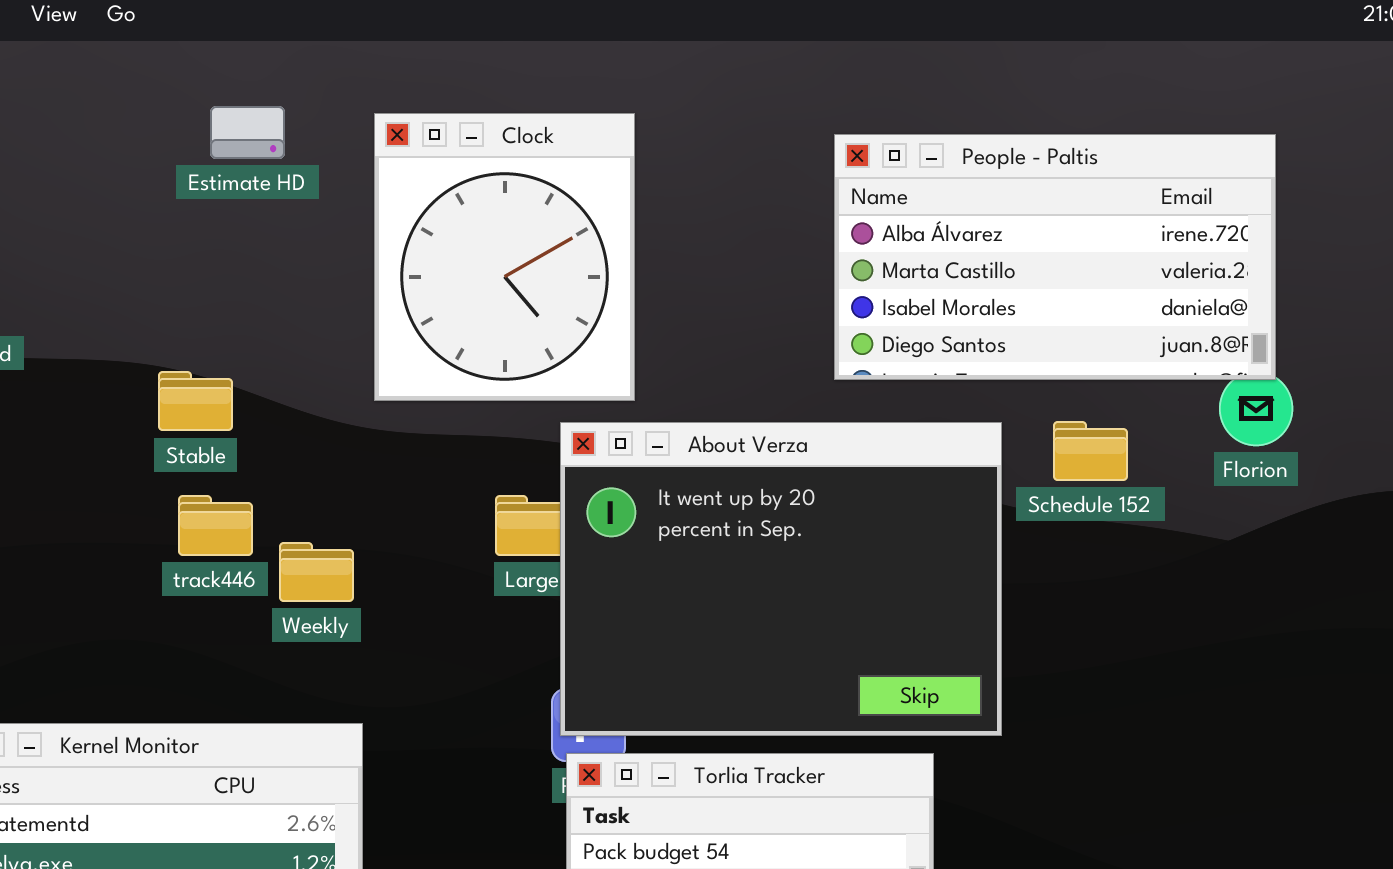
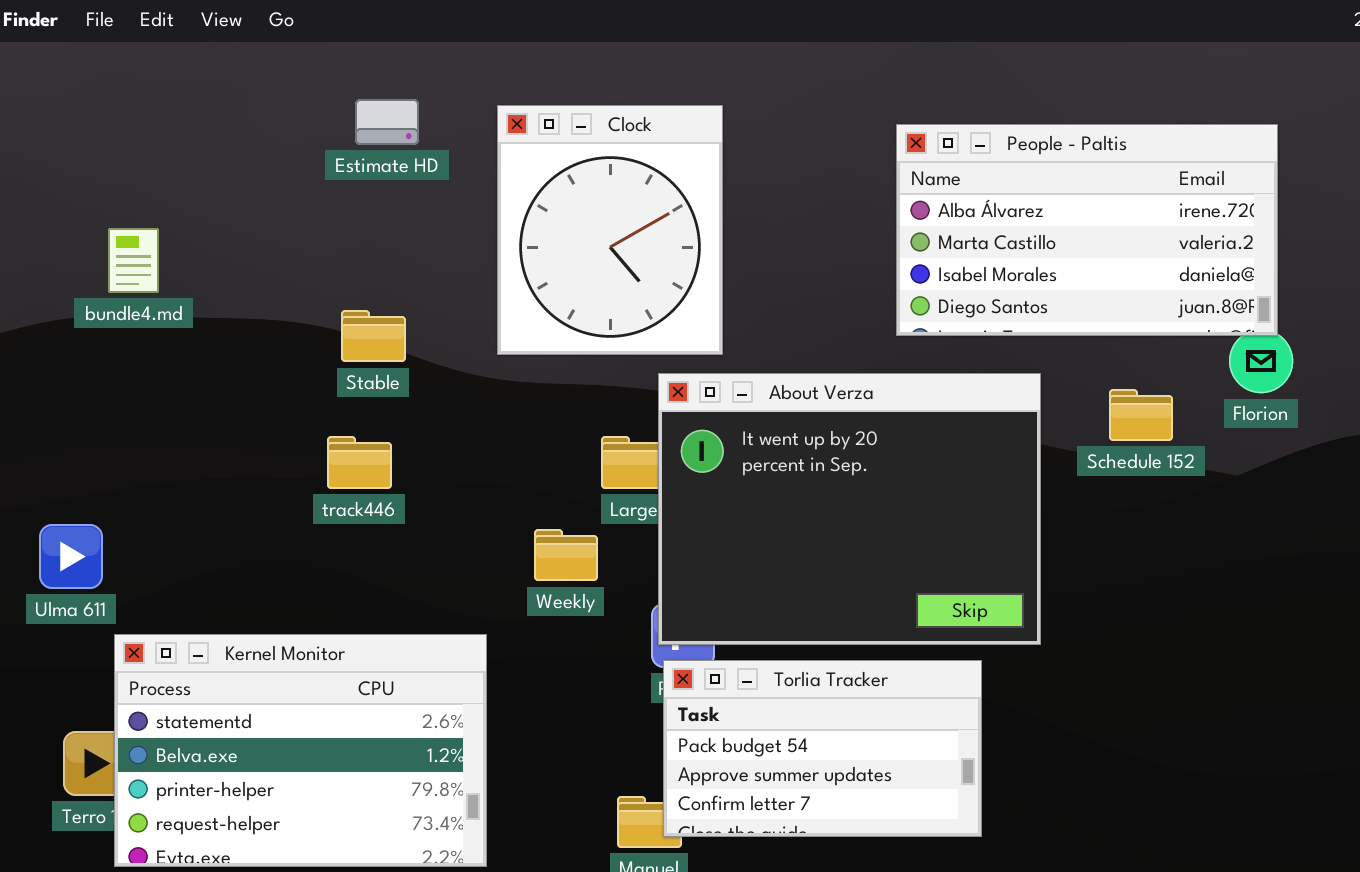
Stable: [158,371,233,431] -> [341,310,406,362], moved
Schedule 152: [1053,421,1128,481] -> [1109,389,1173,441], moved
Weekly: [279,542,354,602] -> [534,529,598,581], moved

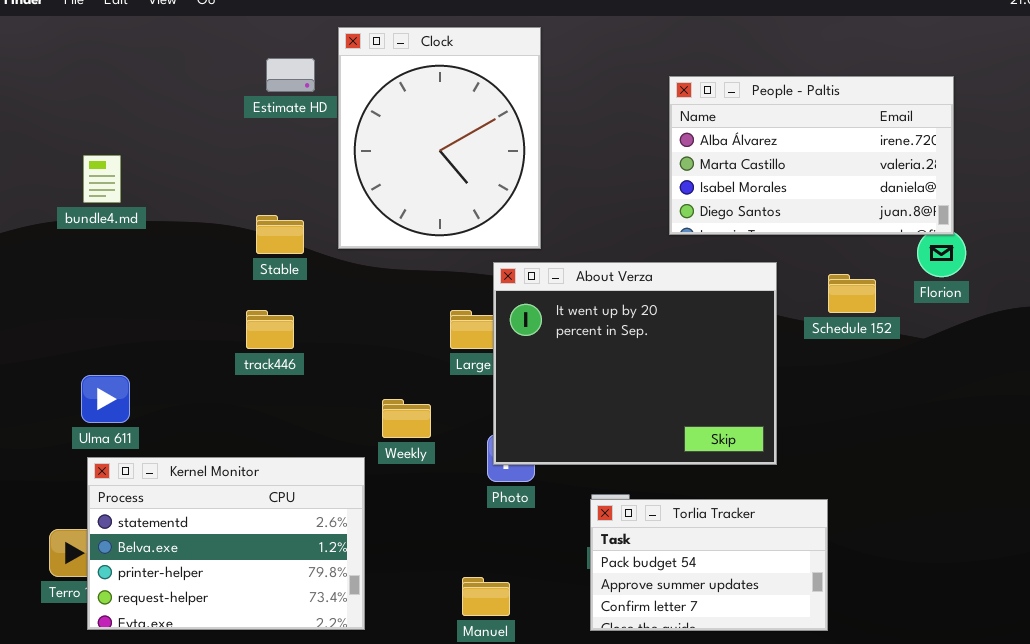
Clock: [497,105,723,355] -> [338,27,541,249], resized
Ulma 611: [39,524,103,589] -> [81,375,130,423], moved
Weekly: [534,529,598,581] -> [382,399,431,438], moved
Torlia Tracker: [663,660,982,837] -> [590,499,828,631], moved

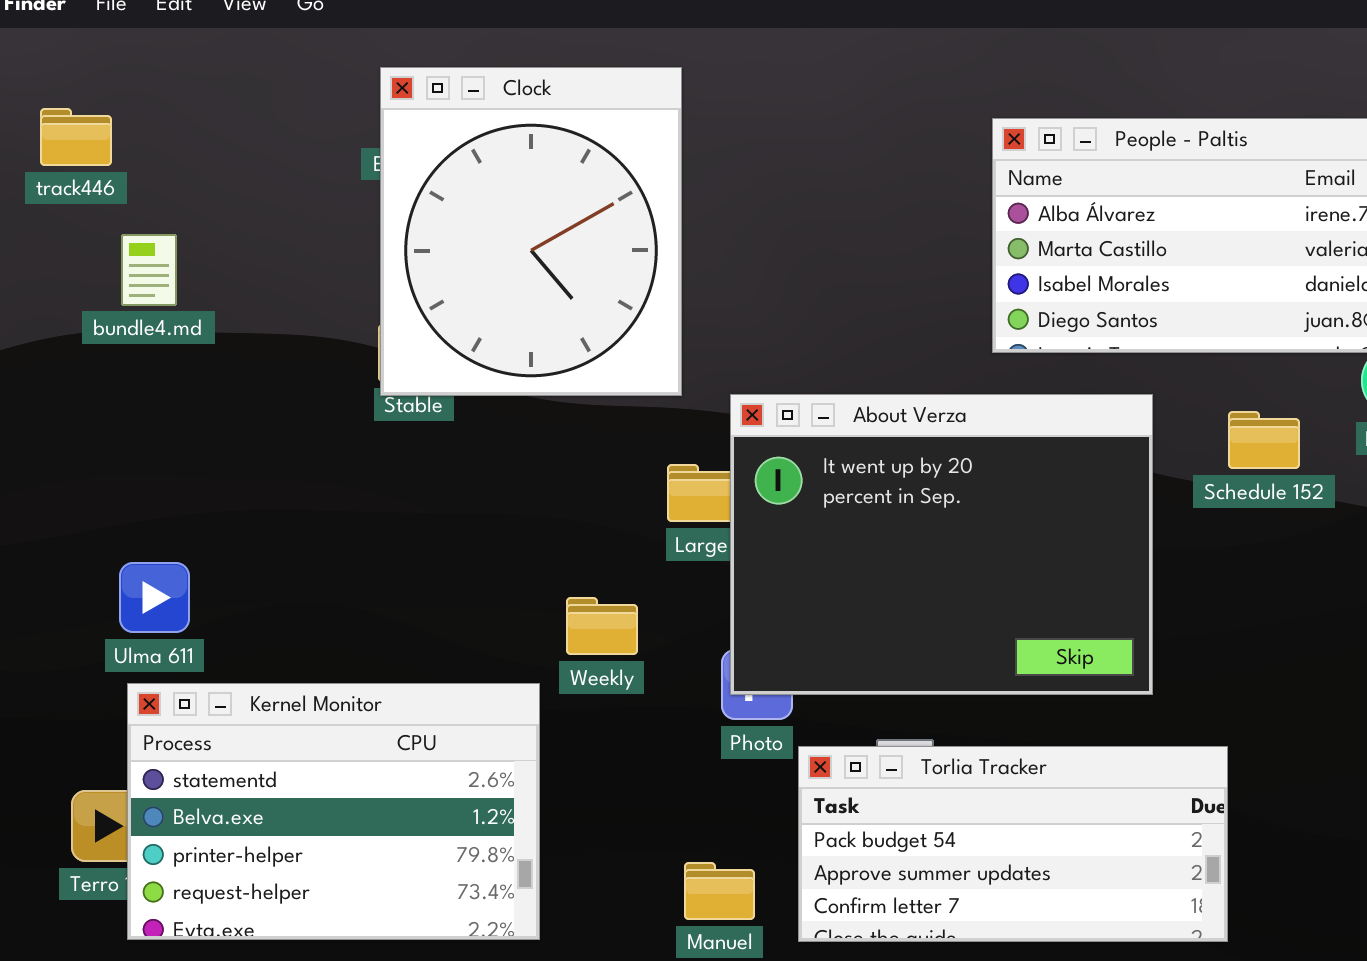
Clock: [338,27,541,249] -> [380,67,682,396], moved
track446: [246,310,294,349] -> [40,108,112,166], moved
Torlia Tracker: [590,499,828,631] -> [798,746,1228,942], resized

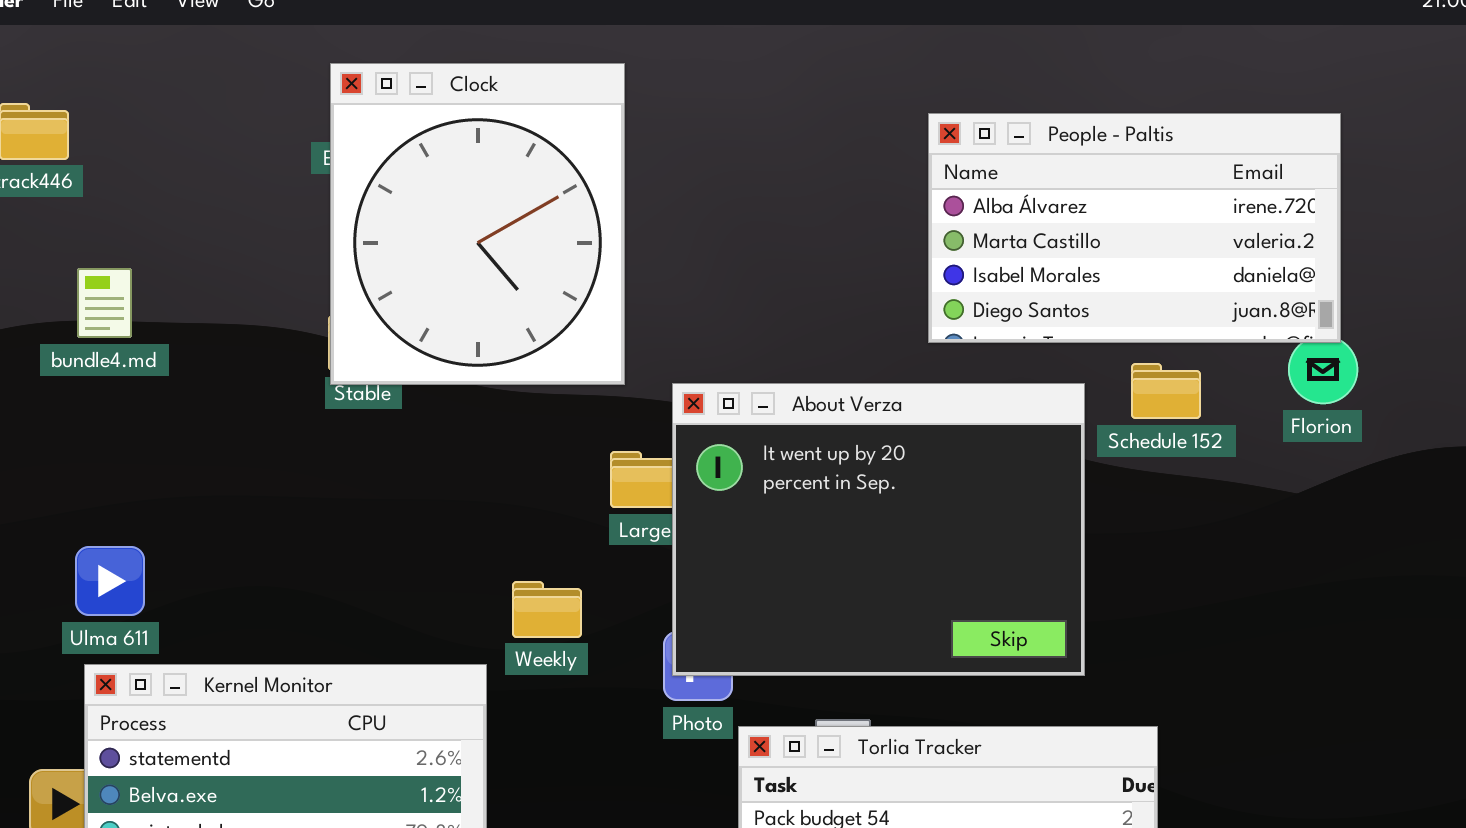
bundle4.md: [121,234,177,306] -> [77,268,132,338], moved
Schedule 152: [1228,411,1300,469] -> [1131,363,1201,419], moved

